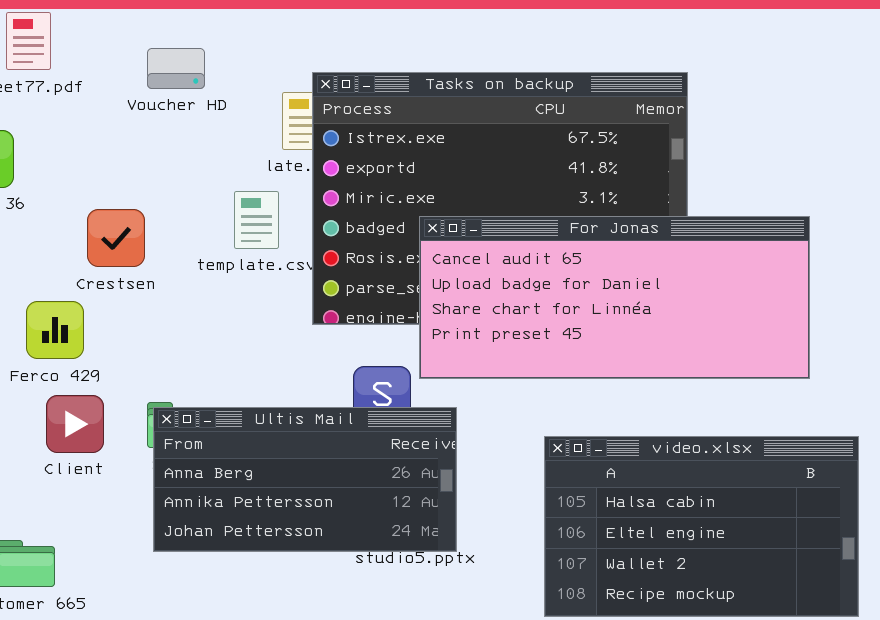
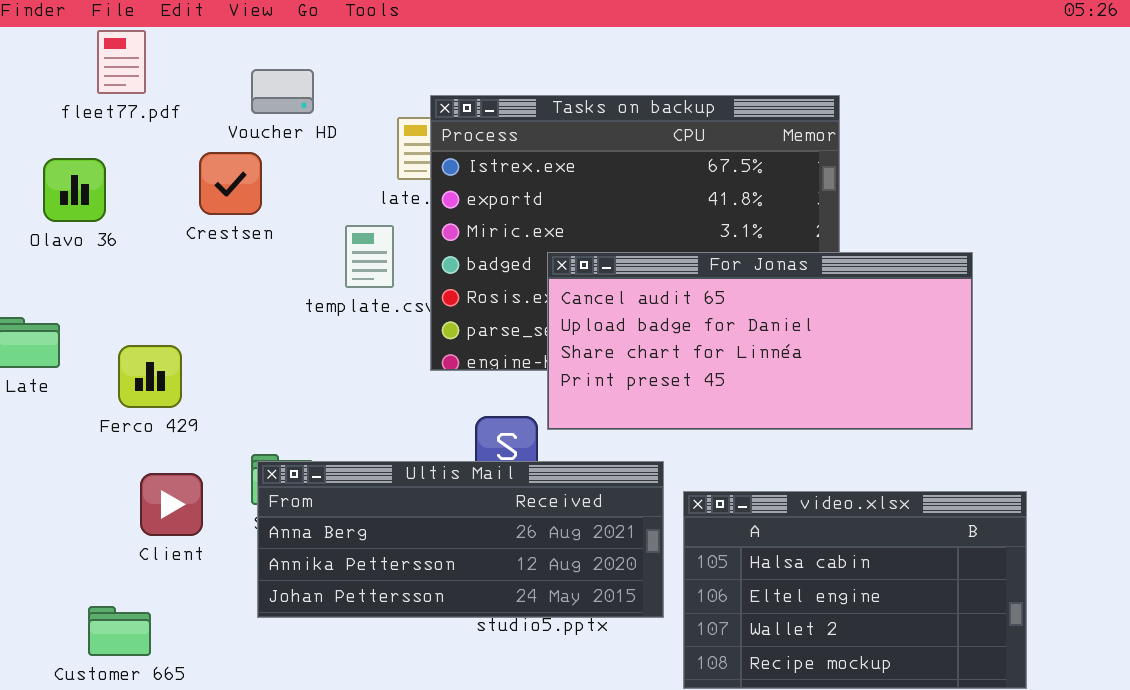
Crestsen: [87,209,145,267] -> [199,152,262,215], moved
Client: [46,395,104,453] -> [140,473,203,536], moved
Ultis Mail: [153,407,457,552] -> [257,461,664,618], resized

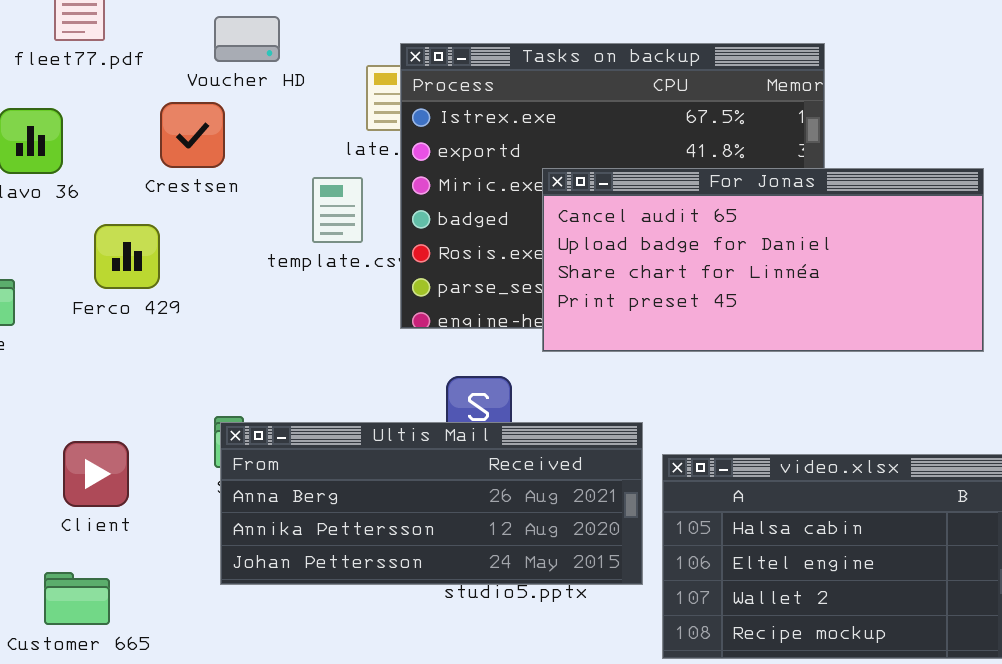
For Jonas: [547,252,973,430] -> [542,168,984,352], moved
Ferco 429: [118,345,182,408] -> [94,224,160,289], moved
Client: [140,473,203,536] -> [63,441,129,507], moved

